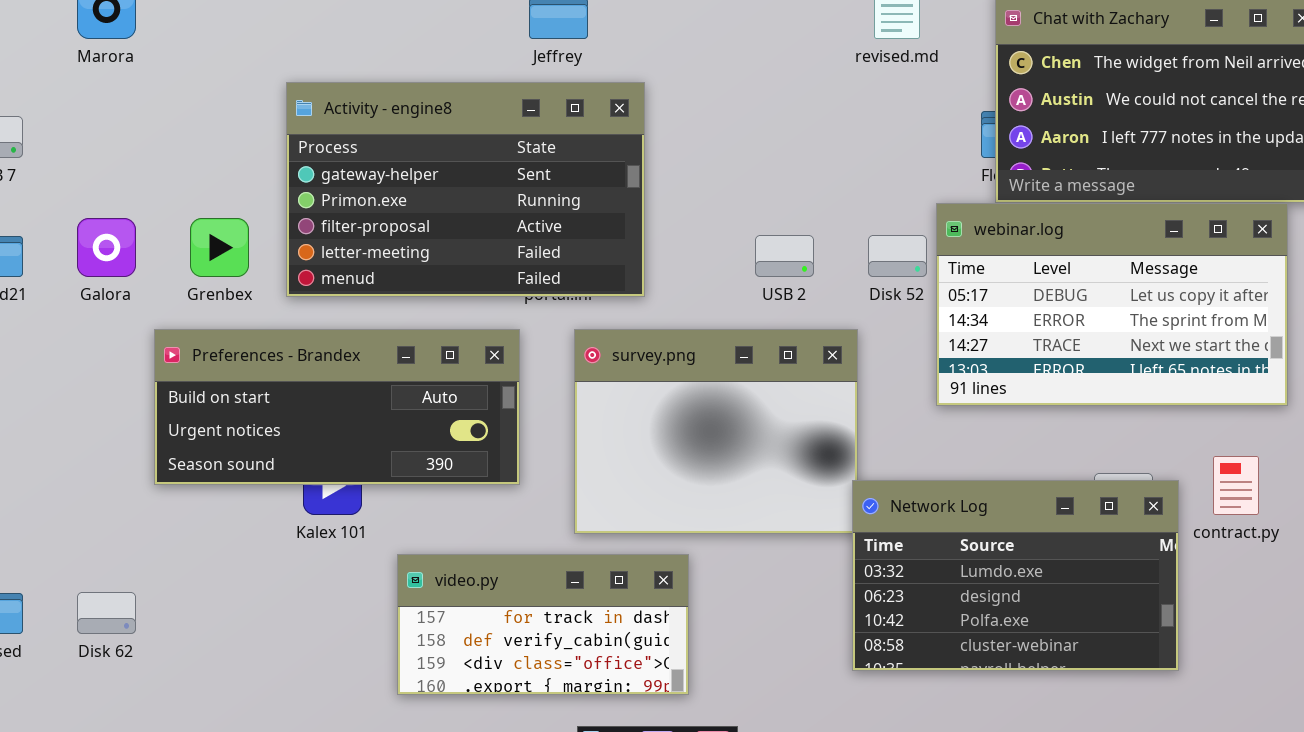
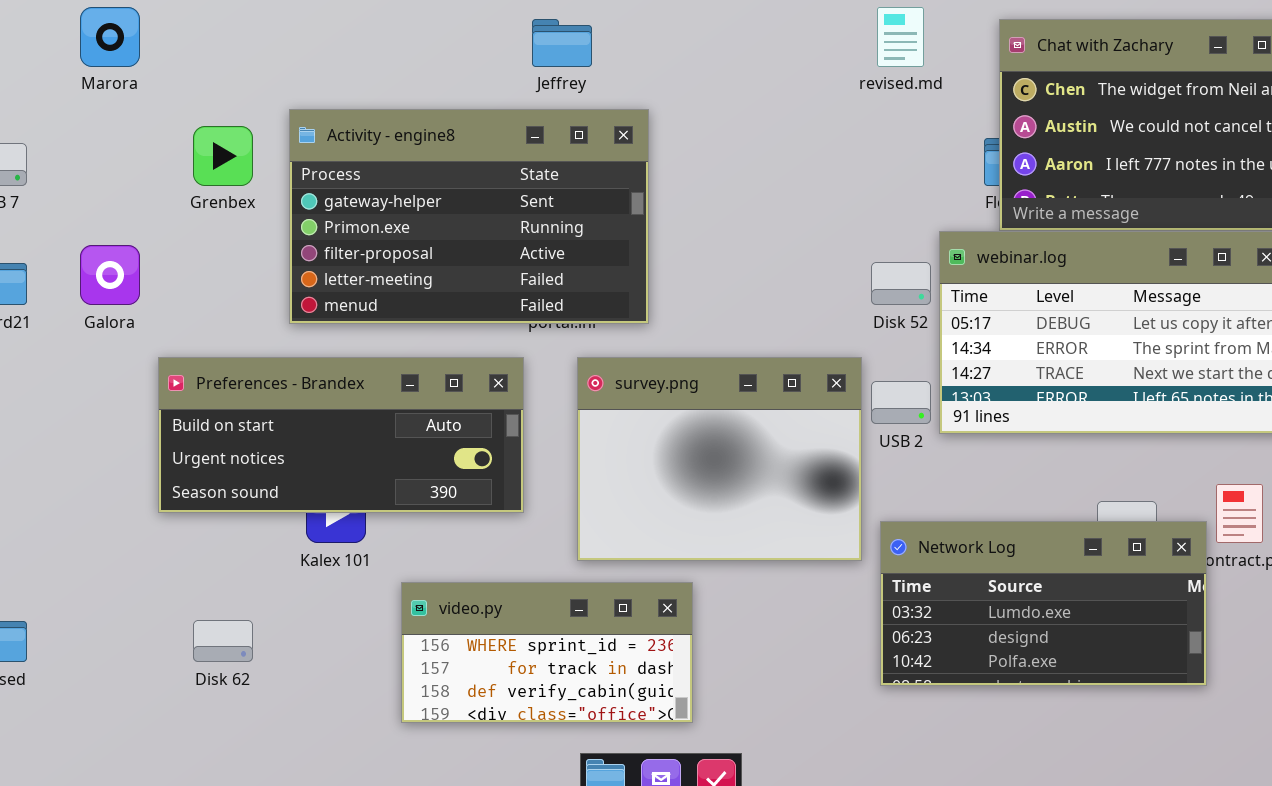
Grenbex: [190,218,249,277] -> [193,126,253,186], moved
USB 2: [755,235,814,277] -> [871,381,931,424], moved
Network Log: [852,480,1179,671] -> [880,521,1207,686], moved, resized
video.py: [397,554,689,695] -> [401,582,693,723], scrolled up 1 row
Disk 62: [77,592,136,634] -> [193,620,253,662], moved

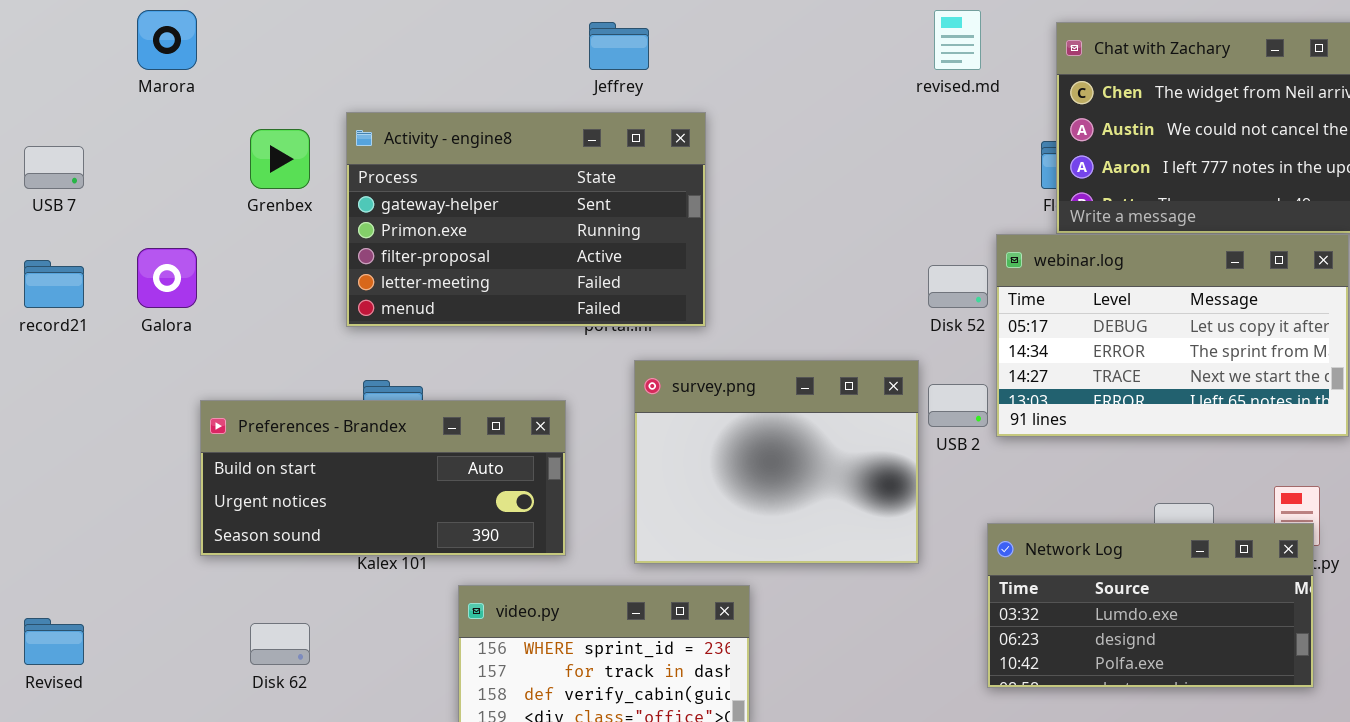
Preferences - Brandex: [158,357,524,513] -> [200,400,566,556], moved
Network Log: [880,521,1207,686] -> [987,523,1314,688], moved

